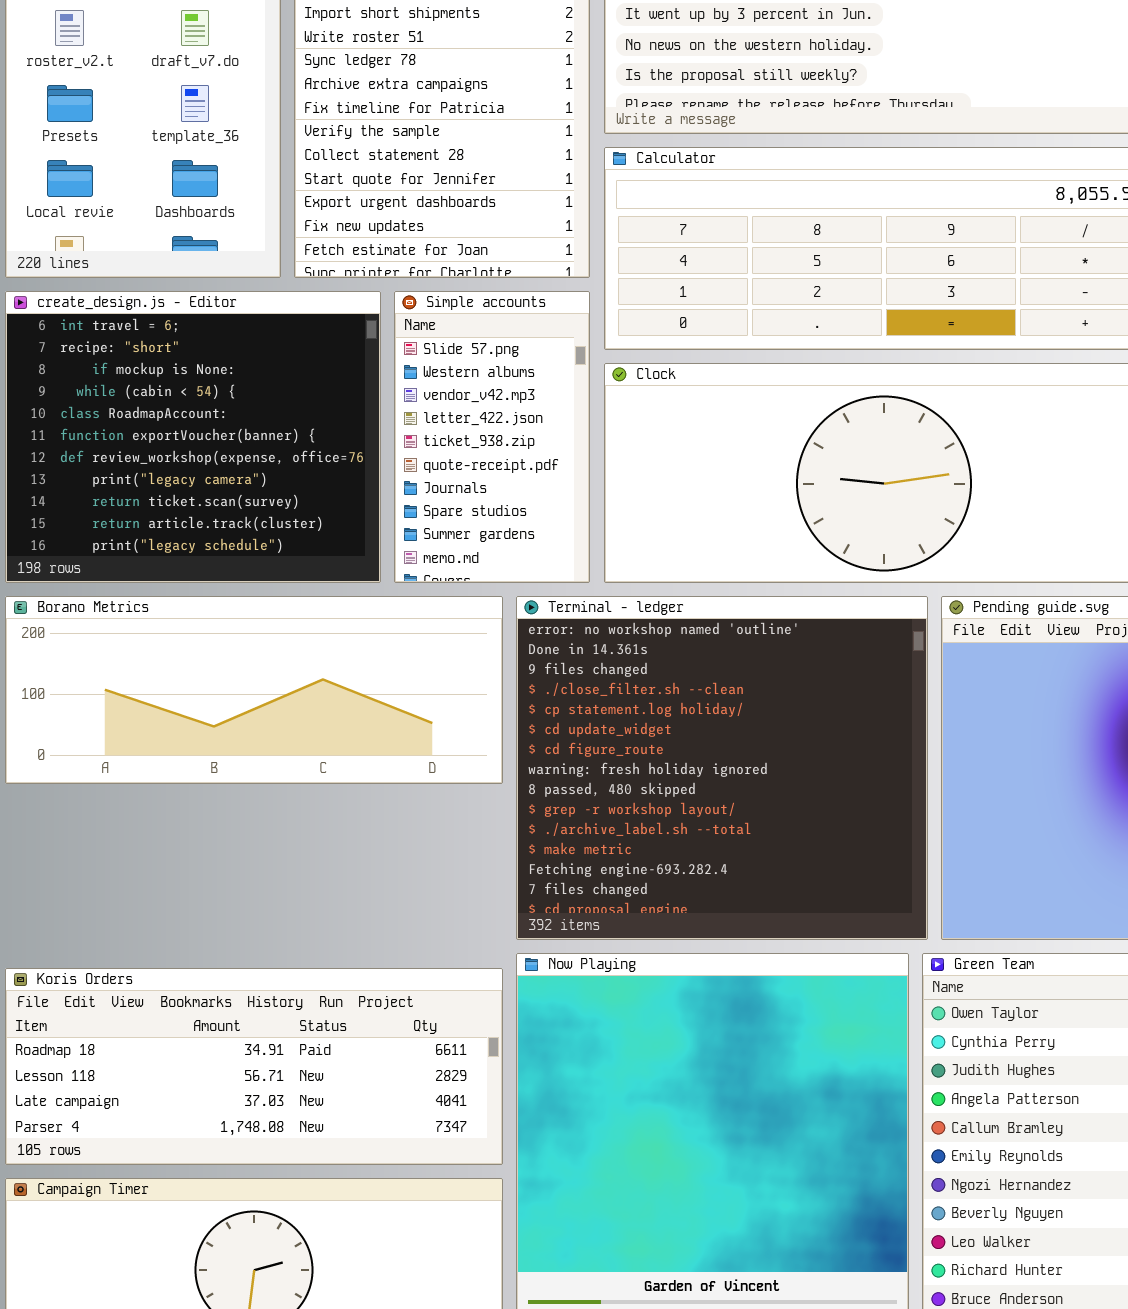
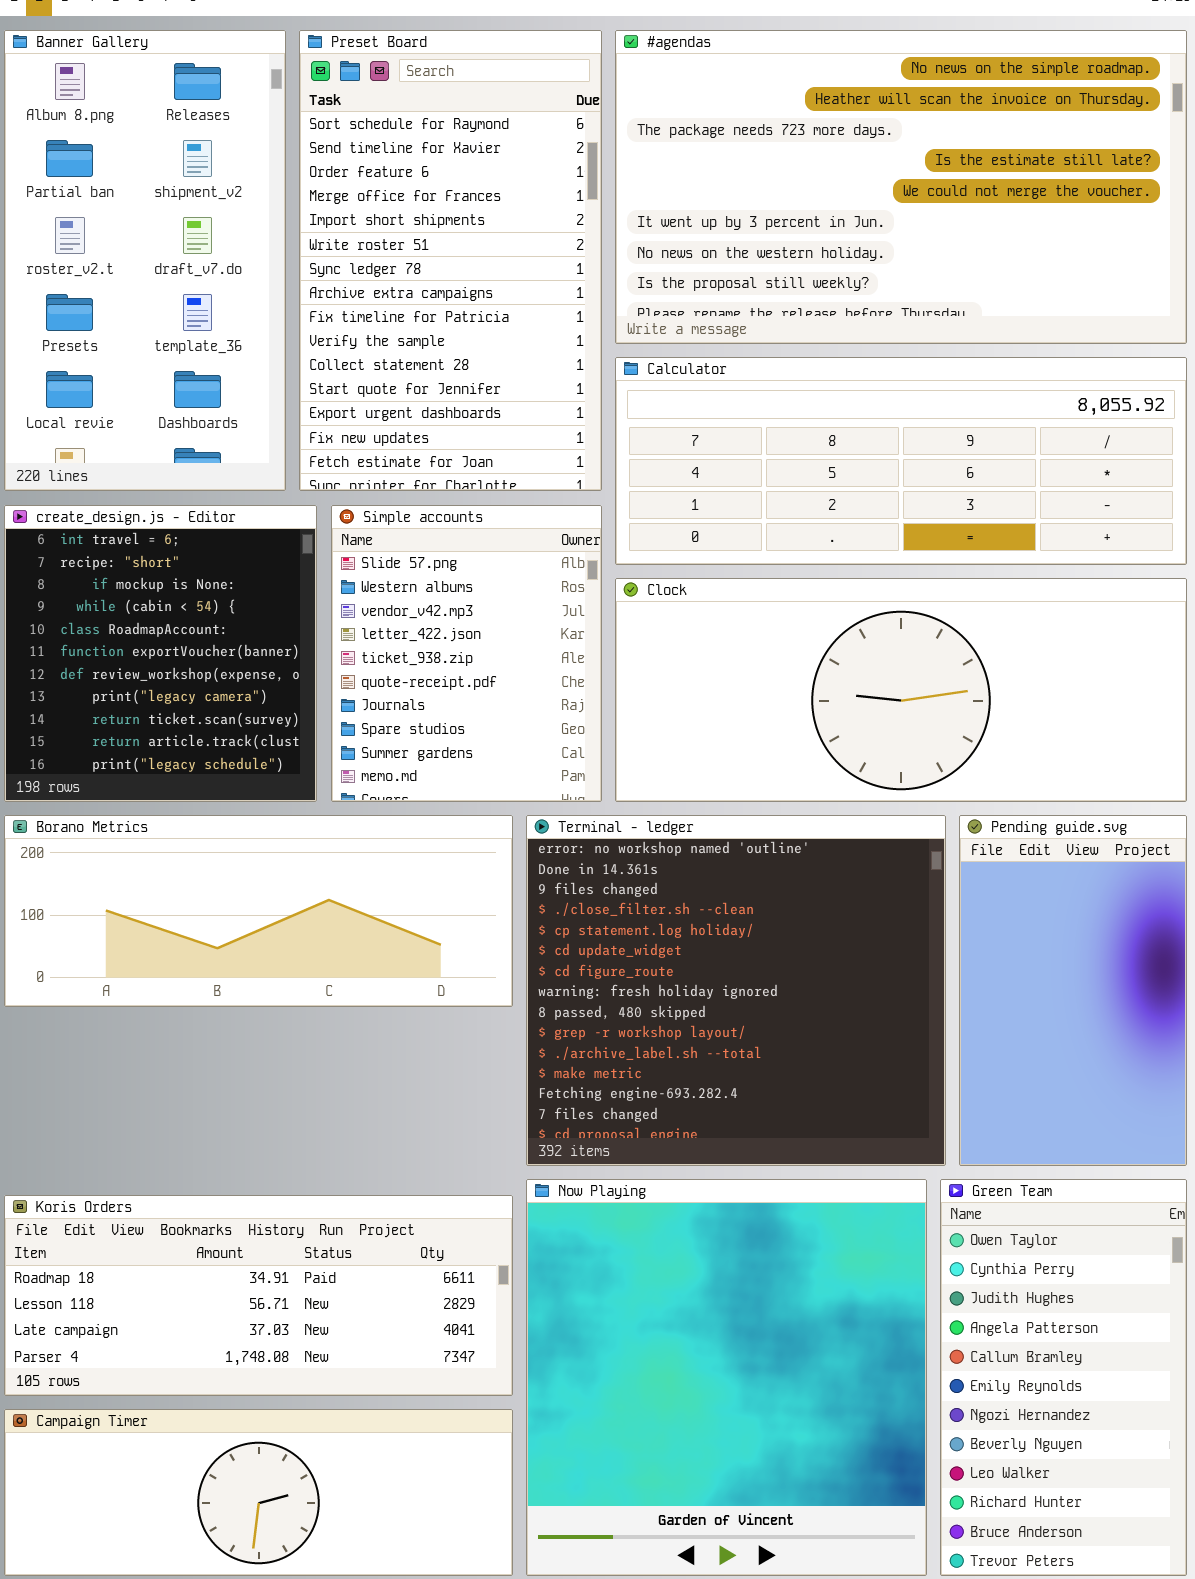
create_design.js - Editor: [5,291,381,583] -> [4,505,317,802], resized
Simple accounts: [394,291,590,583] -> [331,505,602,802], resized

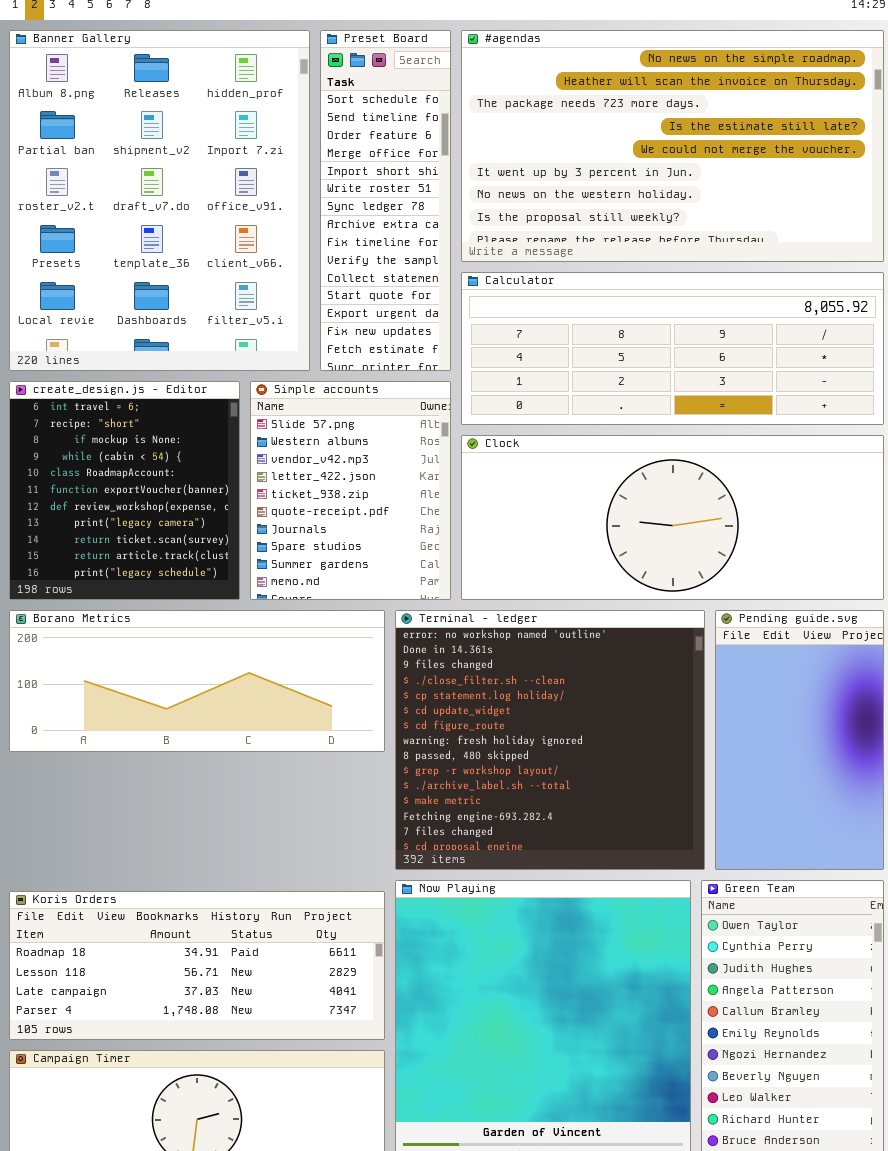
Banner Gallery: [4,30,286,491] -> [9,30,310,371], resized
Preset Board: [299,30,602,491] -> [320,30,451,371], resized

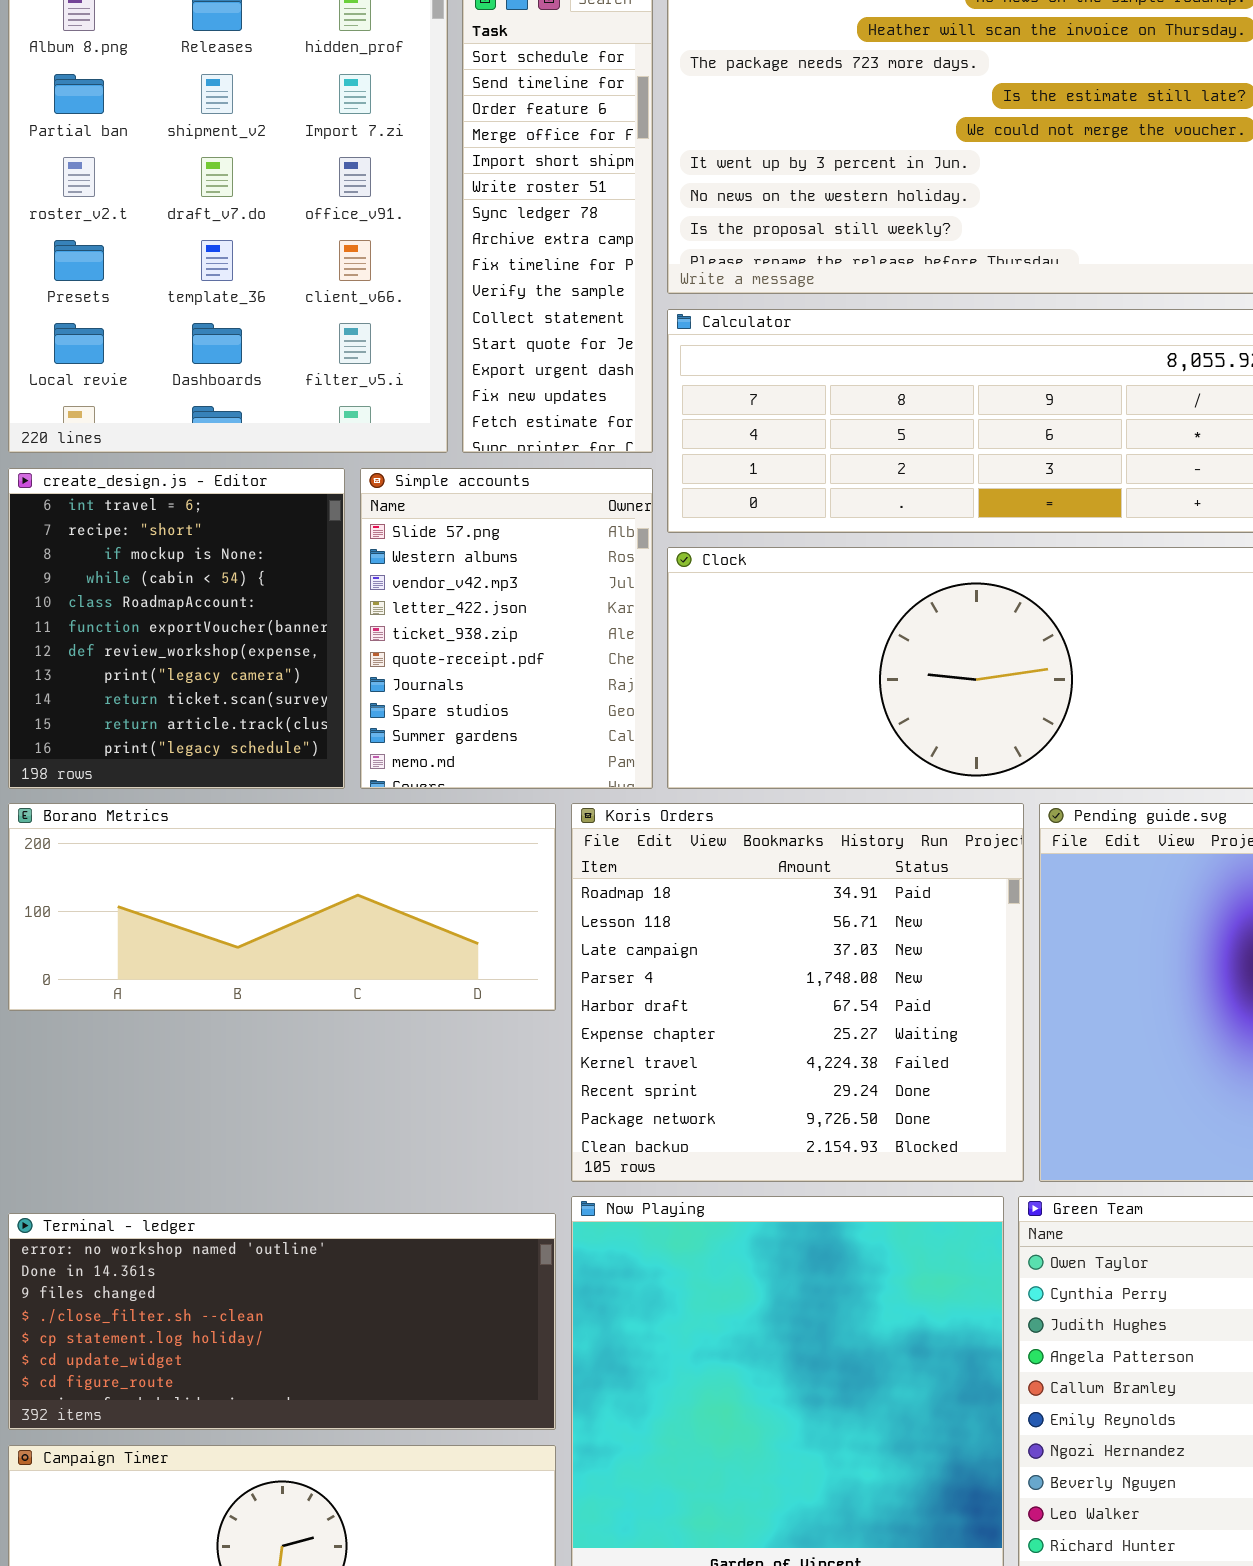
Terminal - ledger: [395,610,705,870] -> [8,1213,556,1430], moved, resized
Koris Orders: [9,891,385,1040] -> [571,803,1024,1182], moved, resized

